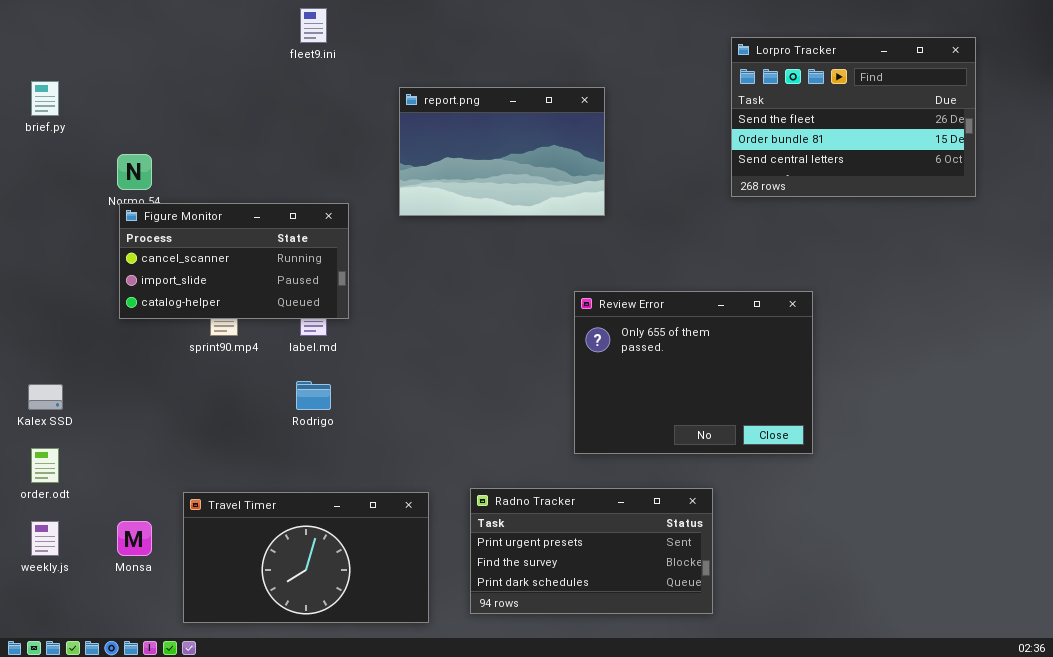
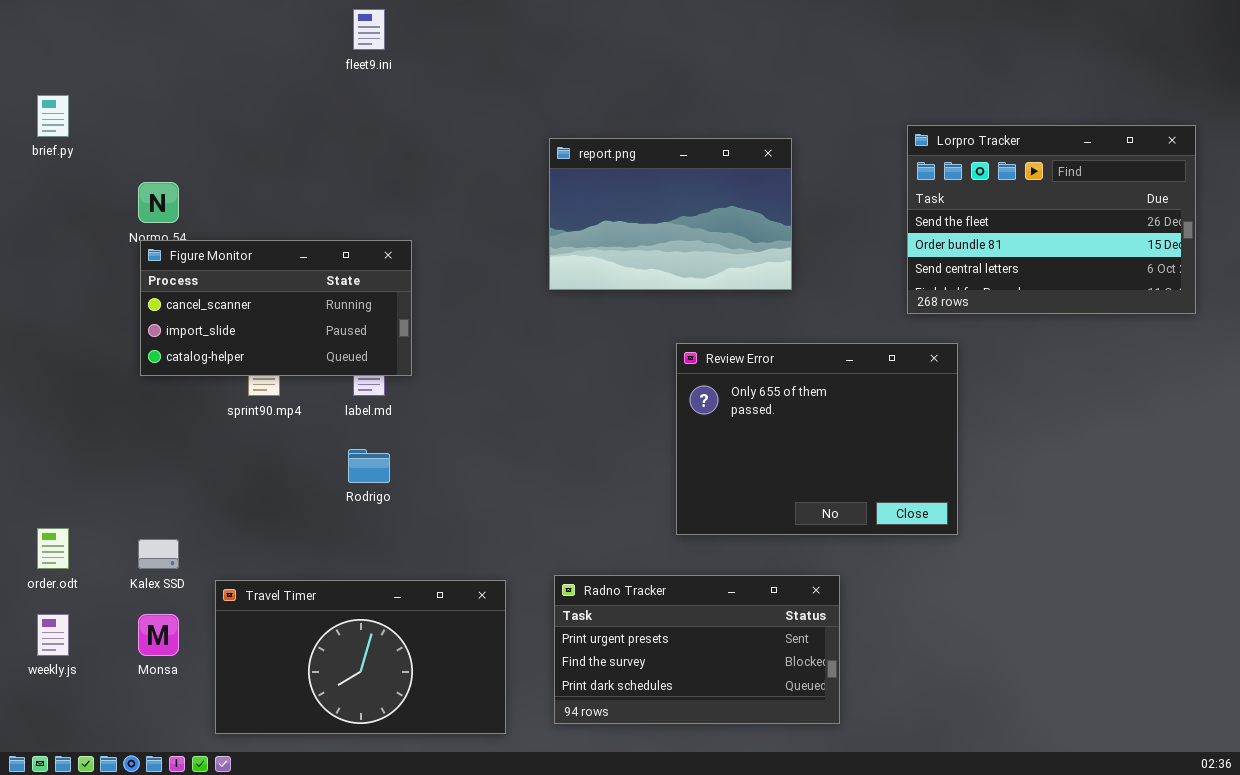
Lorpro Tracker: [731,37,976,197] -> [907,125,1196,314], moved
report.png: [399,87,605,216] -> [549,138,792,290], moved
Kalex SSD: [28,384,63,410] -> [138,539,179,569], moved

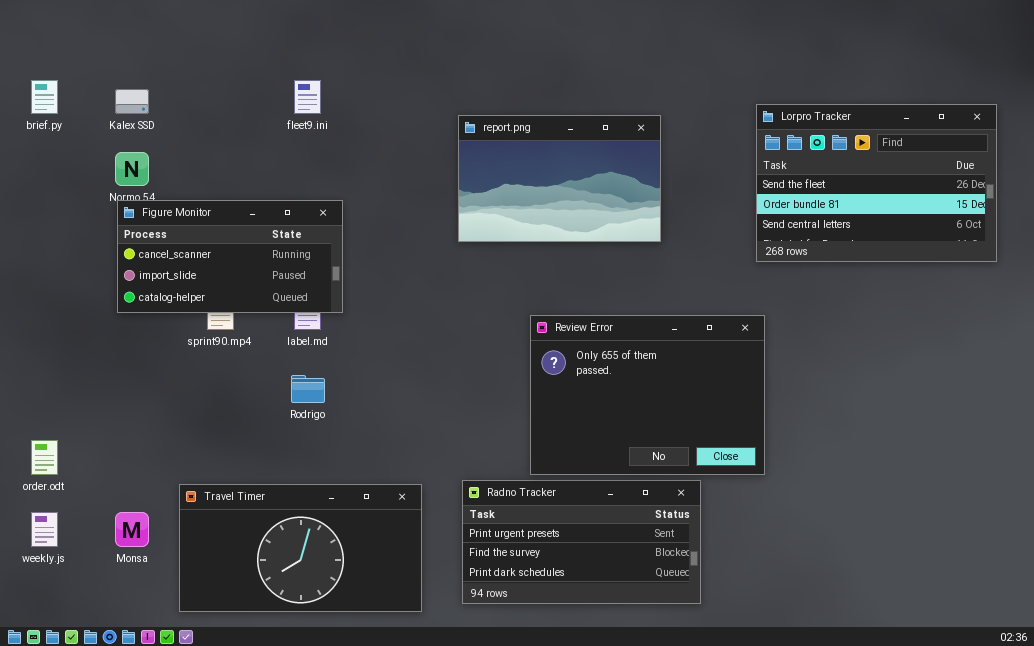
fleet9.ini: [353,9,385,50] -> [294,80,321,114], moved
Review Error: [676,343,958,535] -> [530,315,765,475], moved
Kalex SSD: [138,539,179,569] -> [115,89,149,114], moved

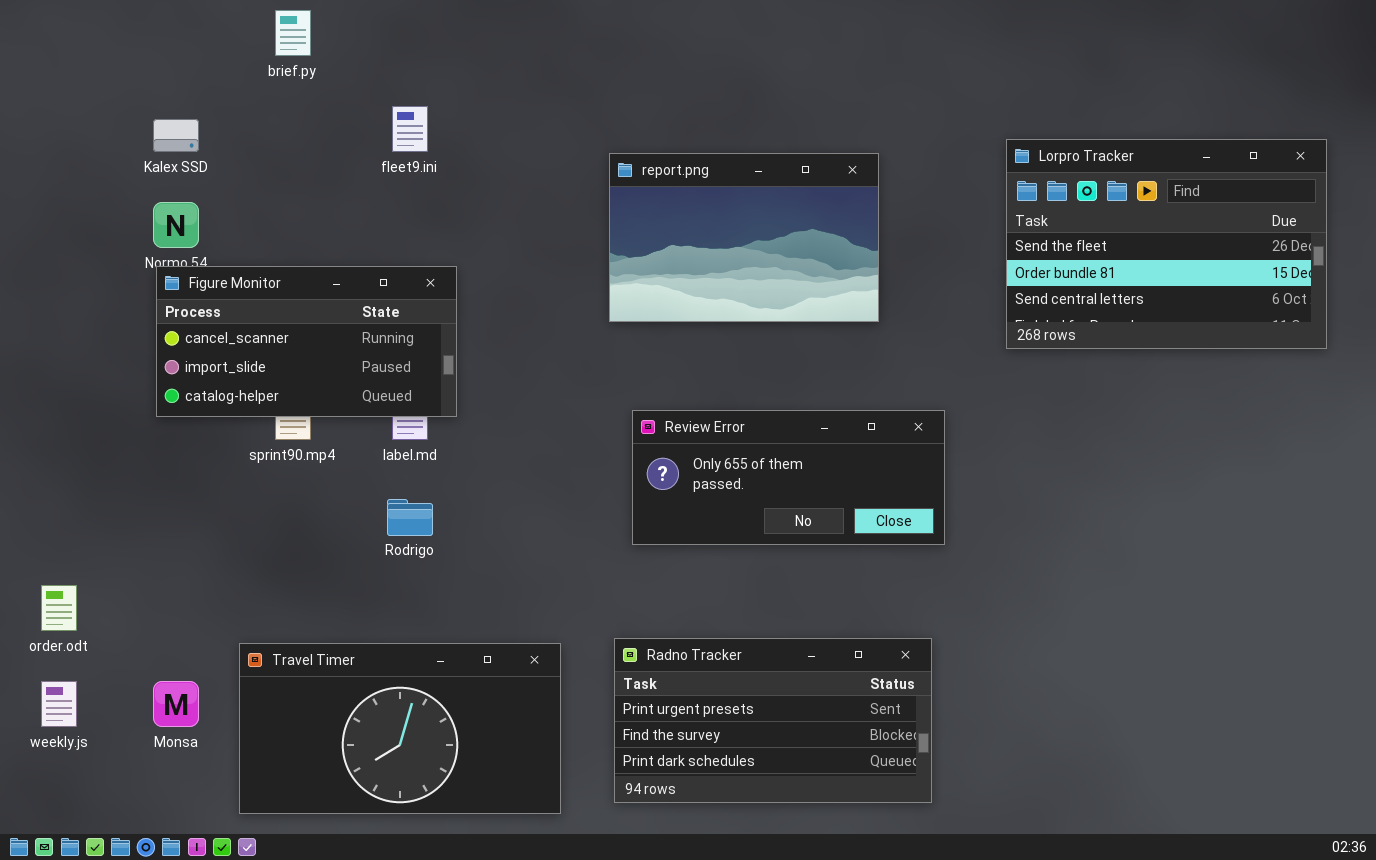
brief.py: [31,80,58,114] -> [275,10,311,56], moved
Review Error: [530,315,765,475] -> [632,410,945,545], moved, resized

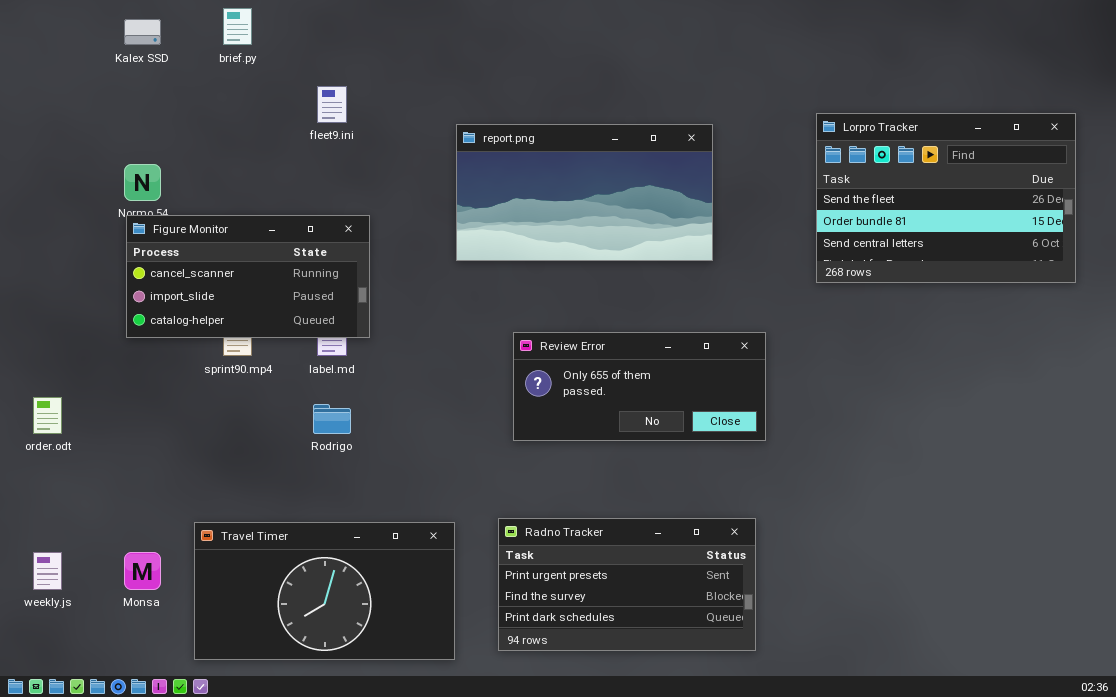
Kalex SSD: [153,119,199,152] -> [124,19,161,45], moved
report.png: [609,153,879,322] -> [456,124,713,261], resized
order.odt: [41,585,77,631] -> [33,397,62,434], moved

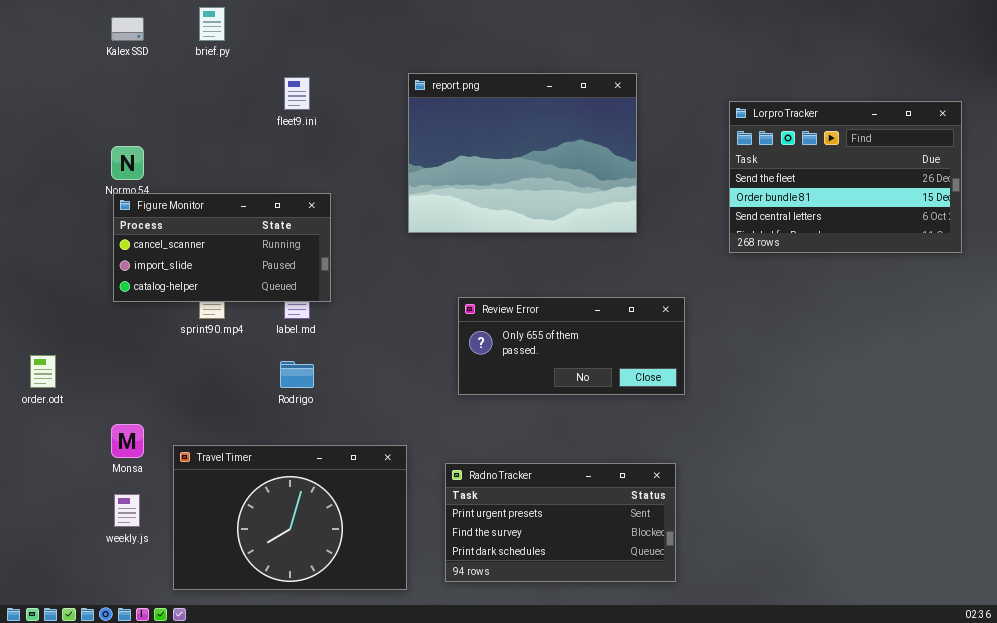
report.png: [456,124,713,261] -> [408,73,637,233], resized
Travel Timer: [194,522,455,660] -> [173,445,407,590], resized
weekly.js: [33,552,62,590] -> [114,494,140,527], moved
Monsa: [124,552,161,590] -> [111,424,144,458], moved

